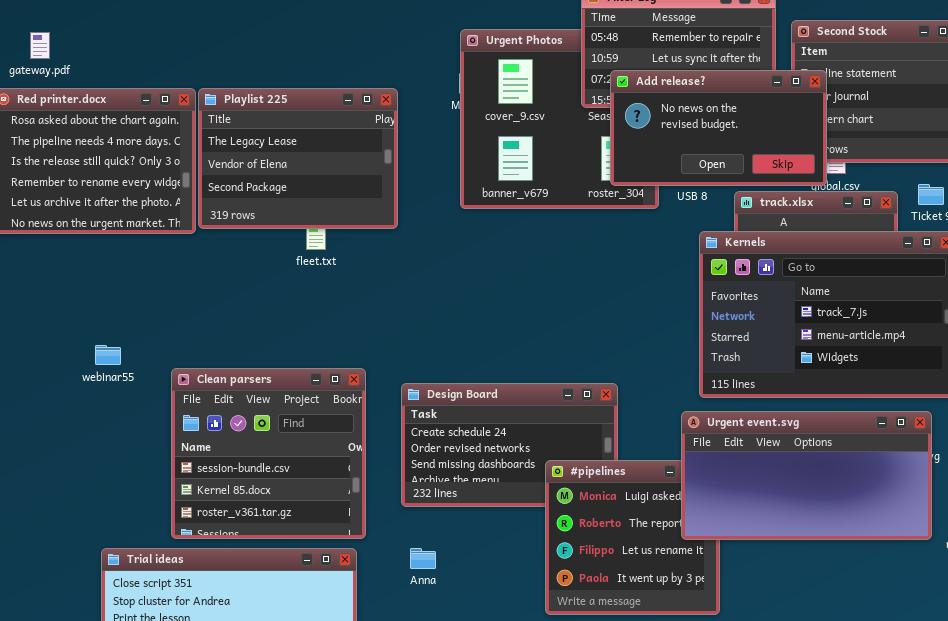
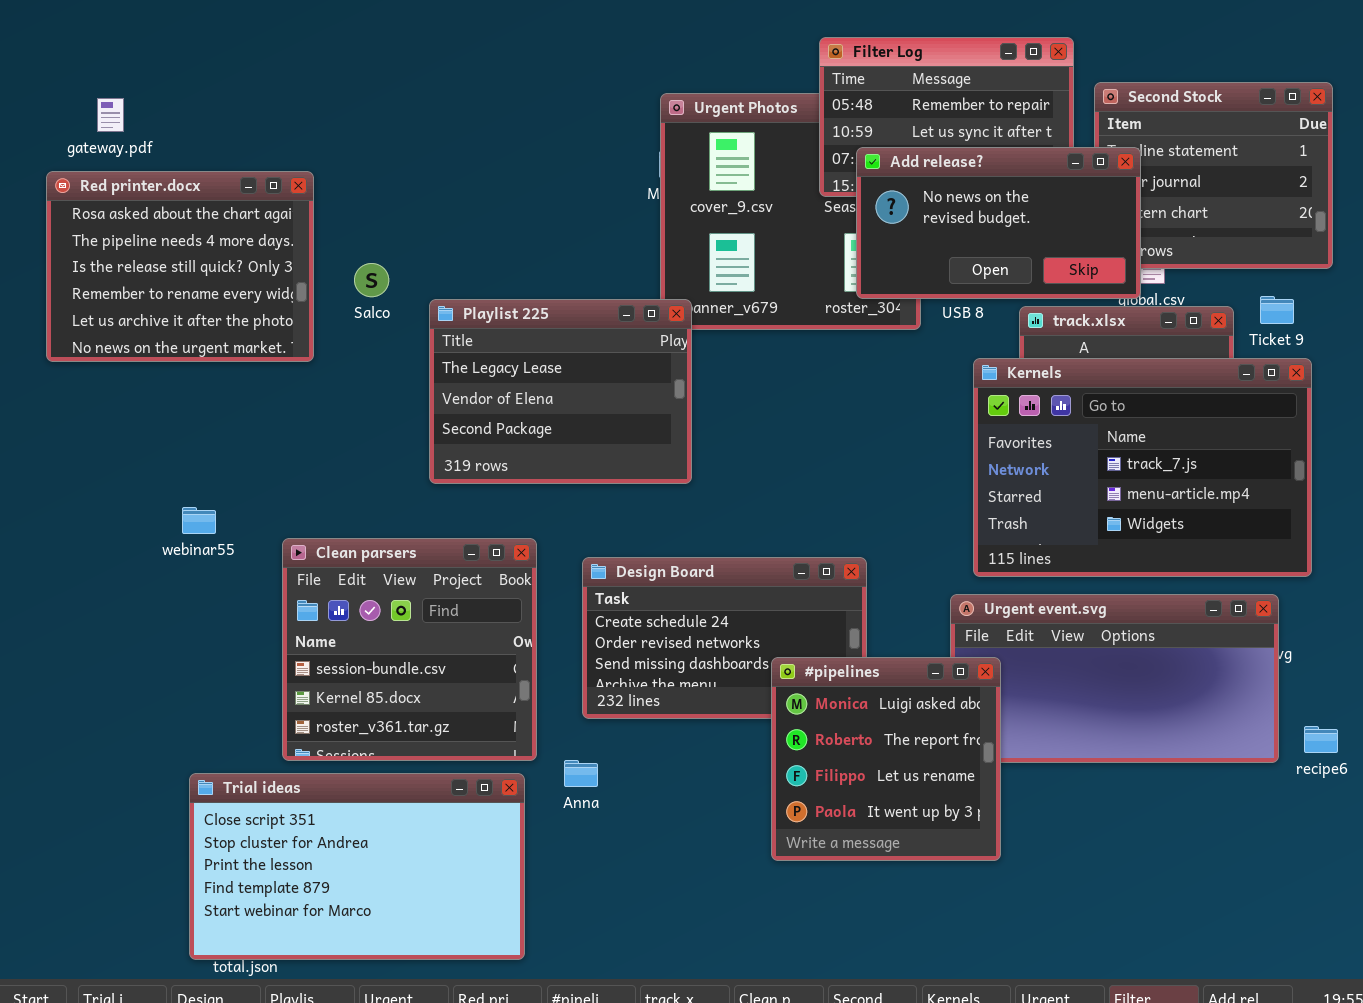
Playlist 225: [198,88,398,229] -> [429,299,692,484], moved
#pipelines: [545,460,720,615] -> [771,657,1001,861], raised
Anna: [410,548,436,569] -> [564,760,598,787], moved

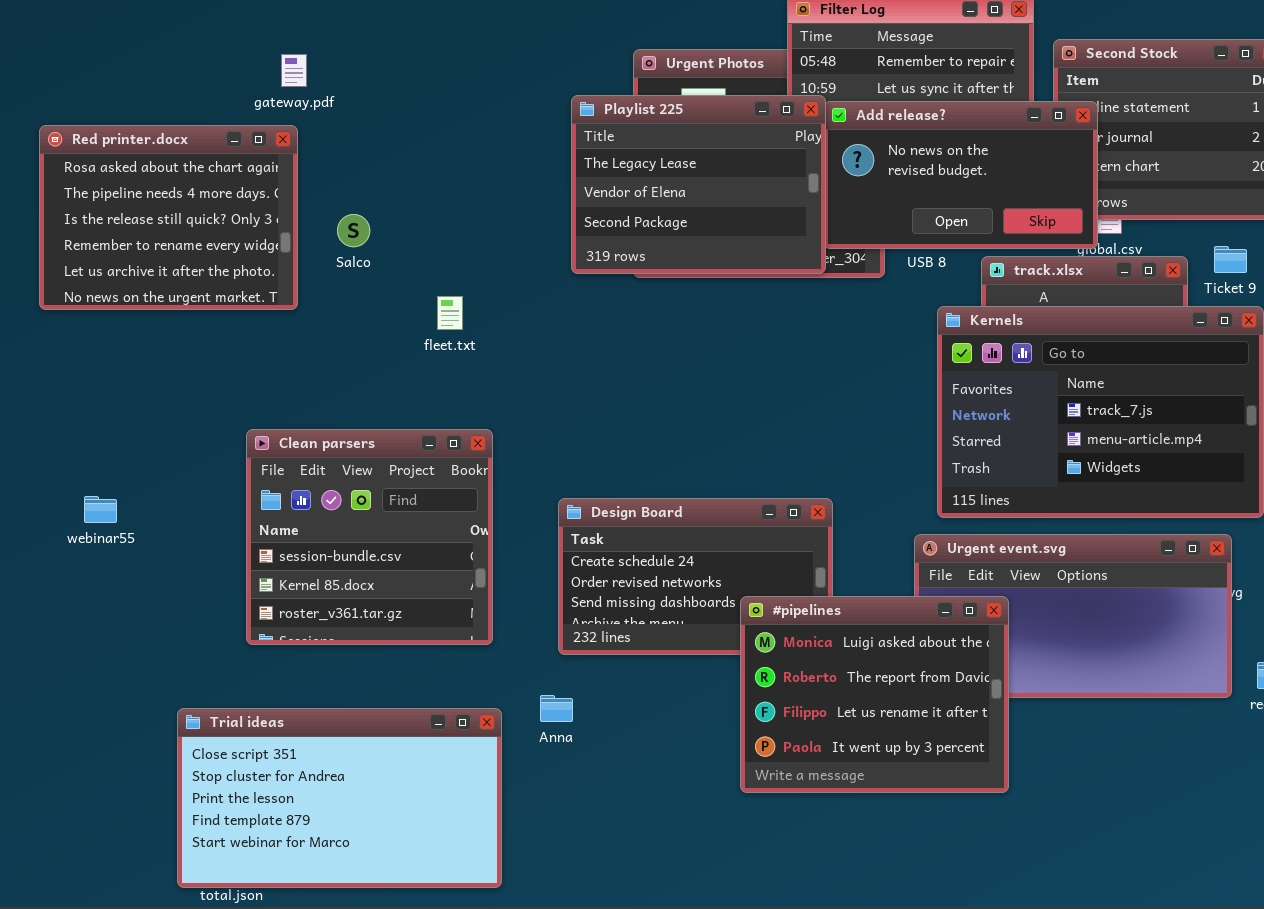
gateway.pdf: [97,98,124,132] -> [281,54,307,87], moved
Playlist 225: [429,299,692,484] -> [571,95,826,274], moved
webinar55: [182,507,216,534] -> [84,496,117,523], moved
Clean parsers: [282,538,537,761] -> [246,429,493,645], moved
#pipelines: [771,657,1001,861] -> [740,596,1009,793], resized

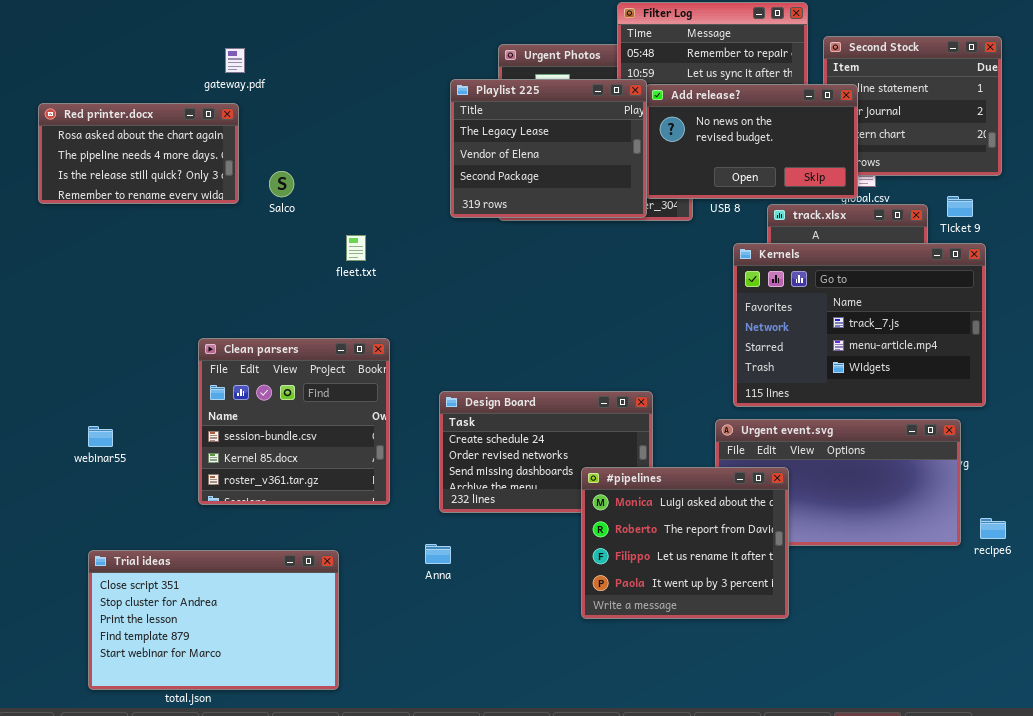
Red printer.docx: [39,125,298,310] -> [38,103,239,204], resized
webinar55: [84,496,117,523] -> [88,426,113,447], moved
Trial ideas: [177,708,502,888] -> [88,550,339,690], moved

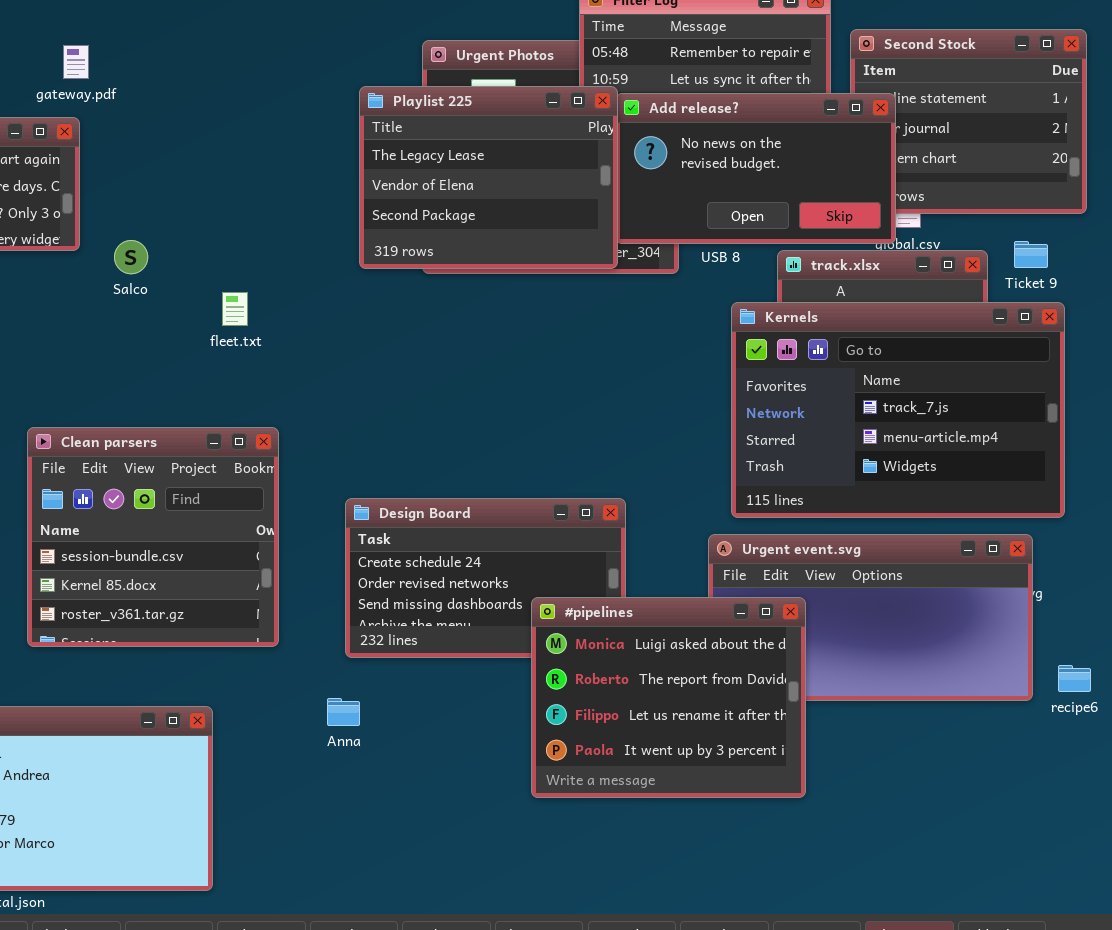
Salco: [269,171,294,197] -> [114,240,148,274], moved

